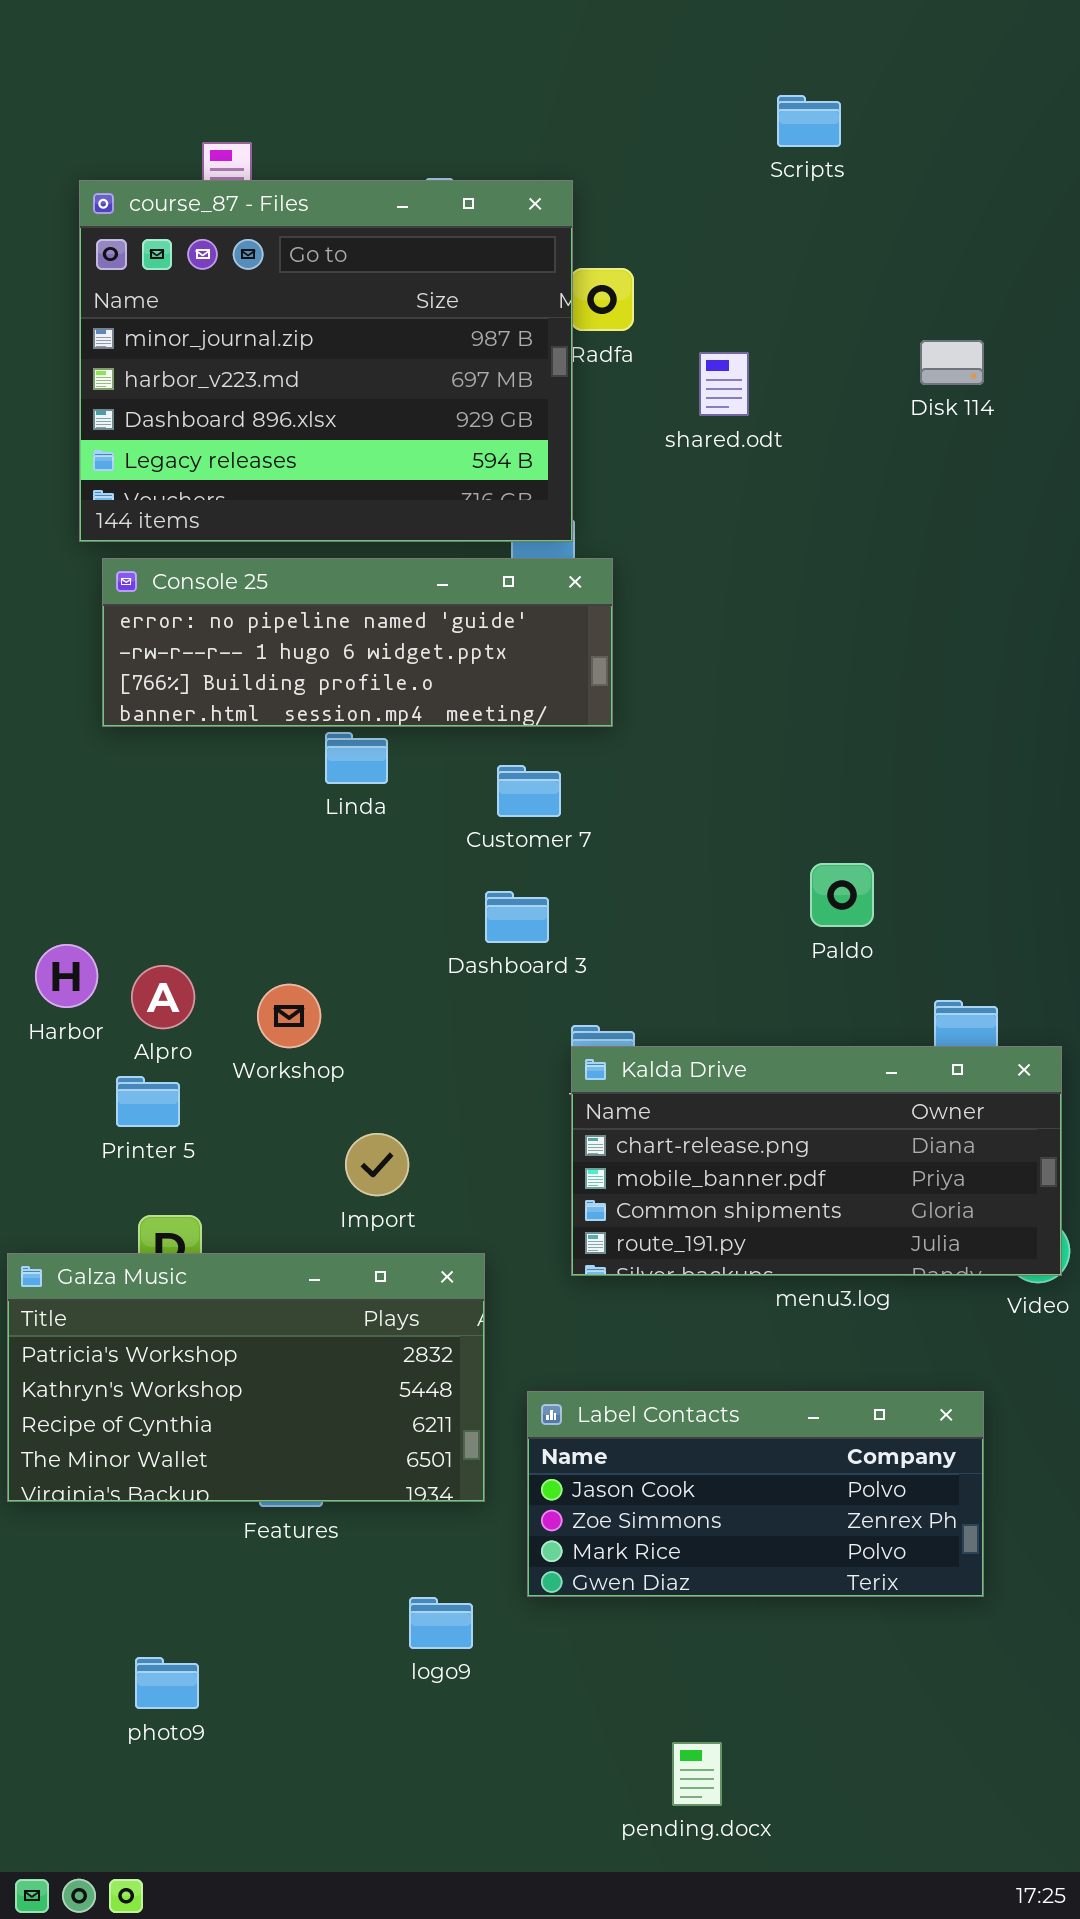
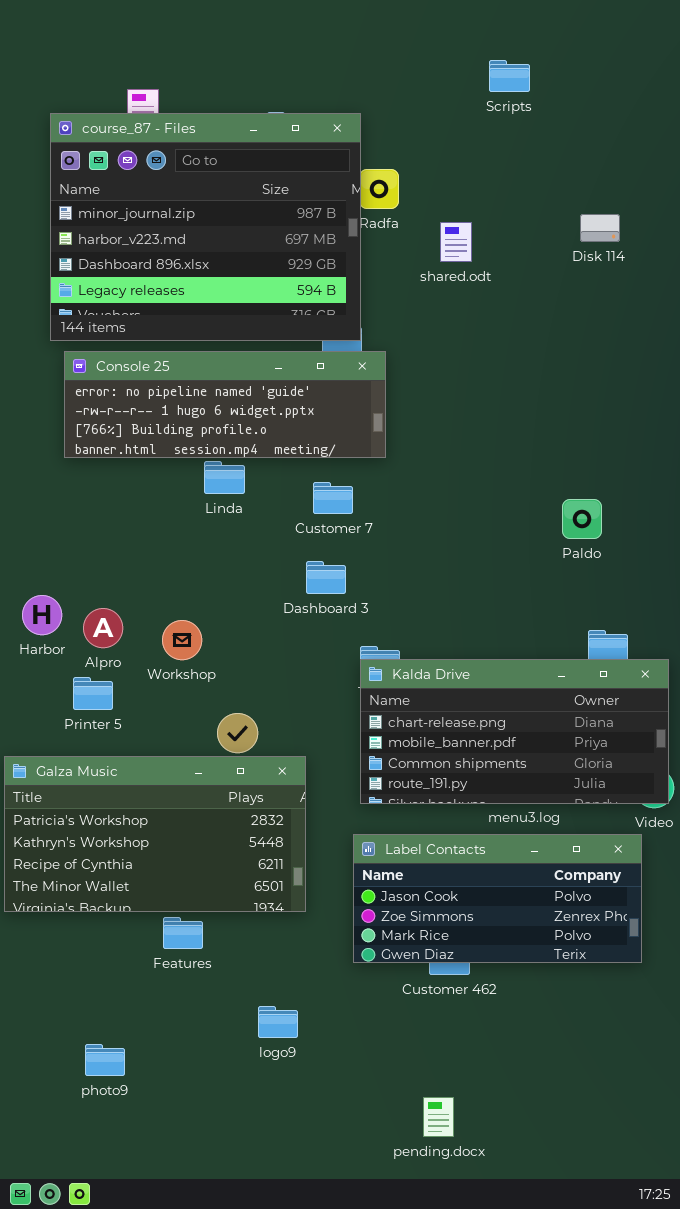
Paldo: [810,863,874,927] -> [562,499,602,539], moved
Galza Music: [7,1253,485,1502] -> [4,756,306,912], moved
Label Contacts: [527,1391,984,1597] -> [353,834,642,963], moved

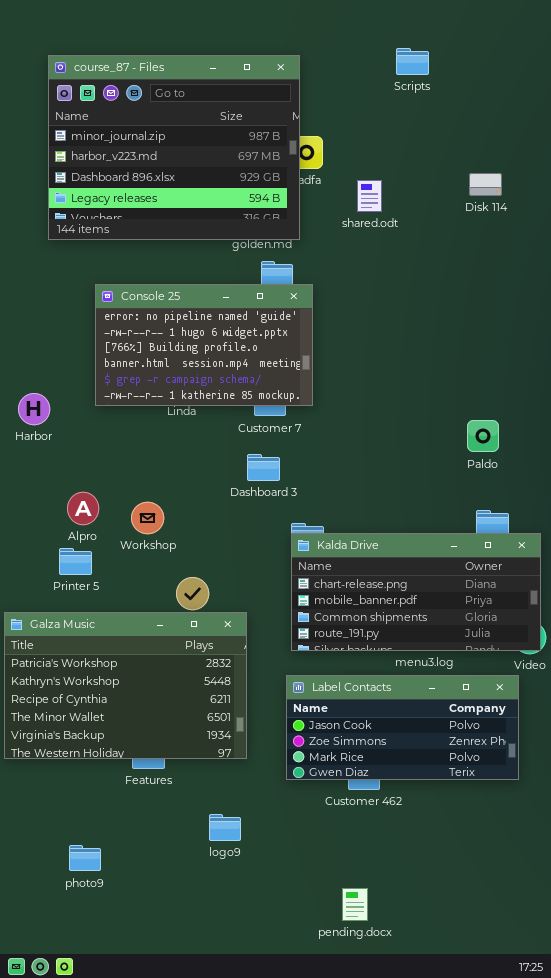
course_87 - Files: [50,113,361,341] -> [48,55,300,240], moved
Console 25: [64,351,386,458] -> [95,284,313,406], resized
Paldo: [562,499,602,539] -> [467,420,499,452], moved
Harbor: [22,595,62,635] -> [18,393,50,425], moved
Galza Music: [4,756,306,912] -> [4,612,247,759], resized

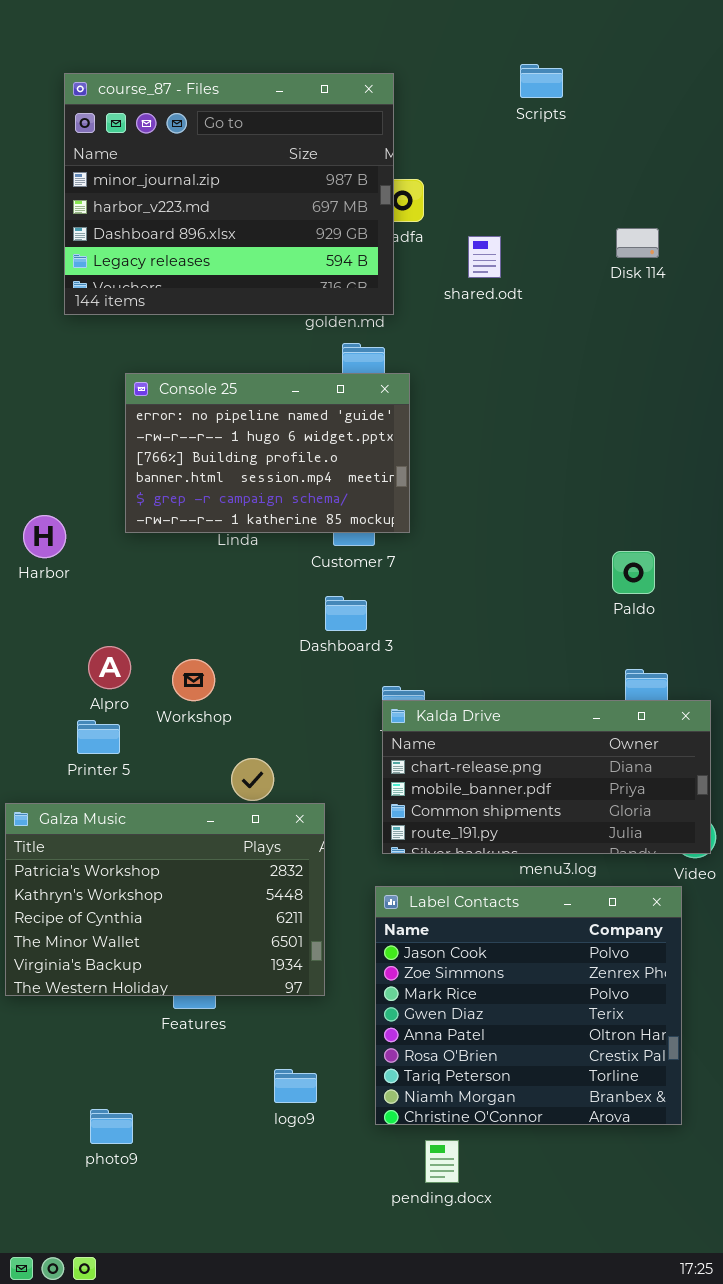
Label Contacts: [286,675,519,780] -> [375,886,682,1125], resized
pending.docx: [342,888,368,921] -> [425,1140,459,1183], moved

